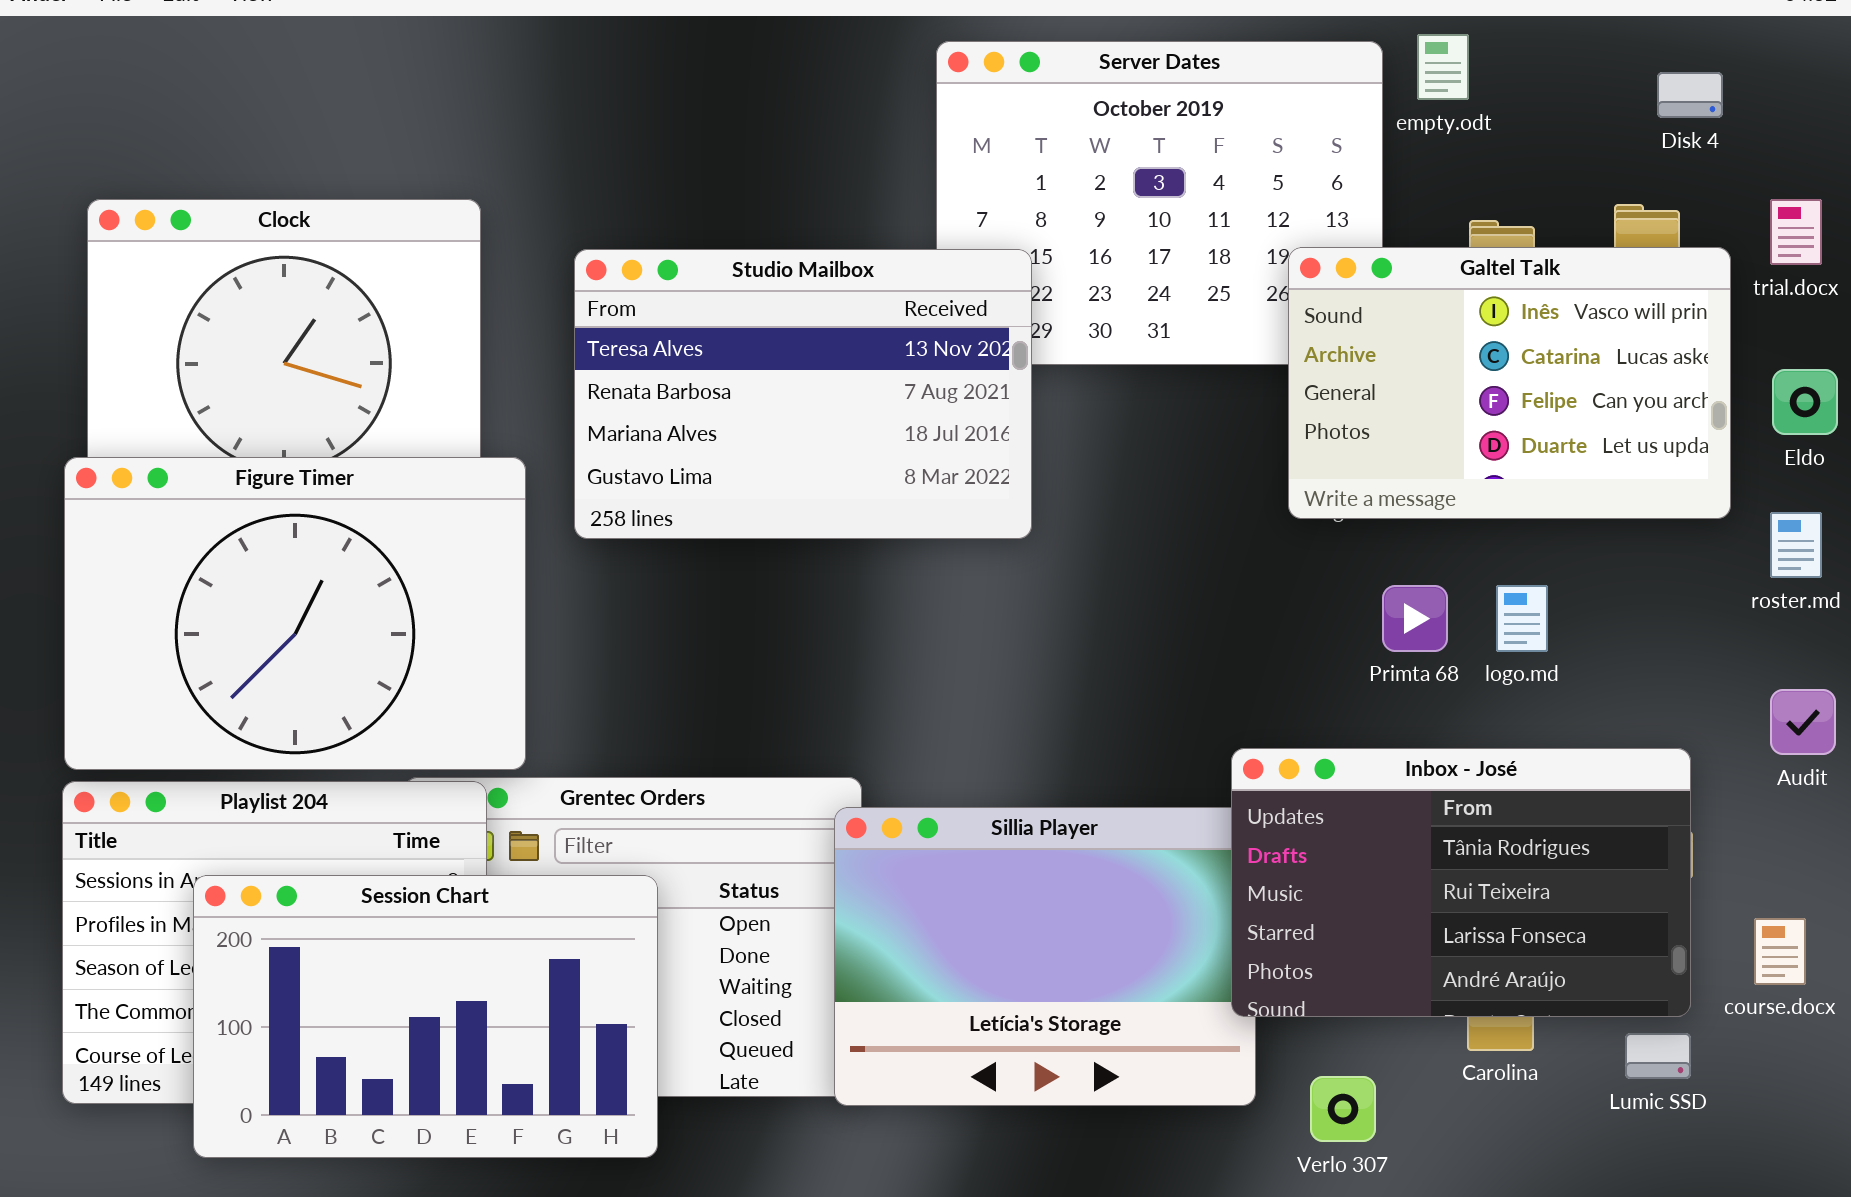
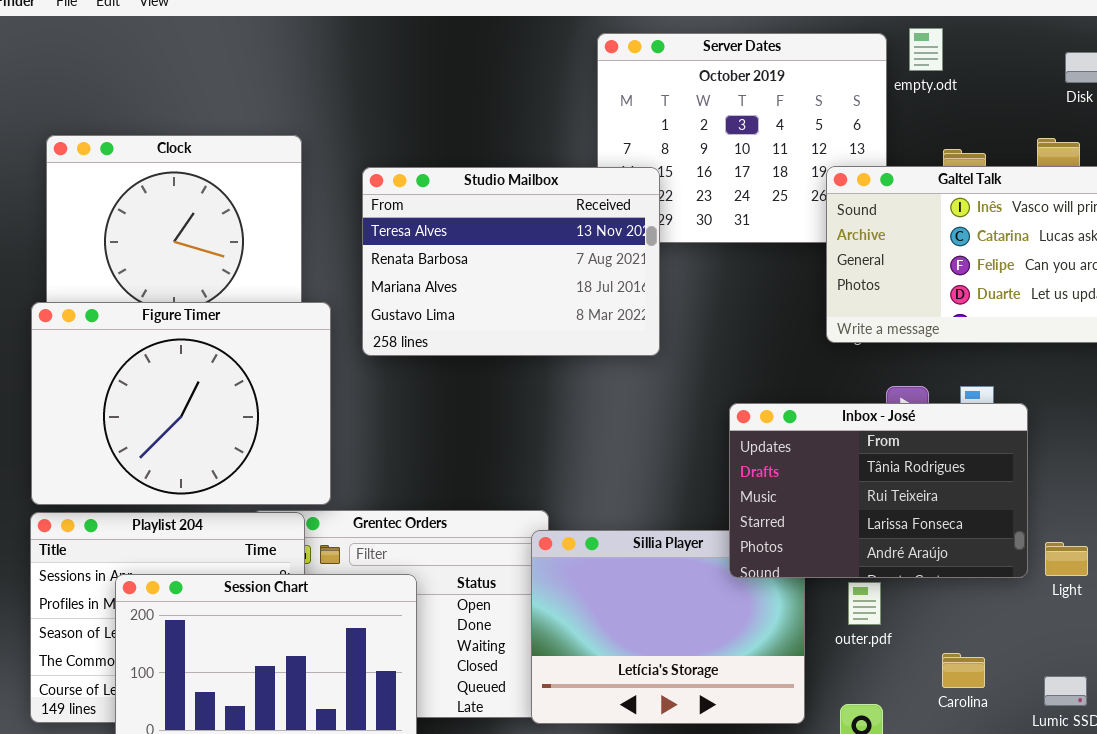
Inbox - José: [1231,748,1691,1017] -> [729,403,1028,578], moved

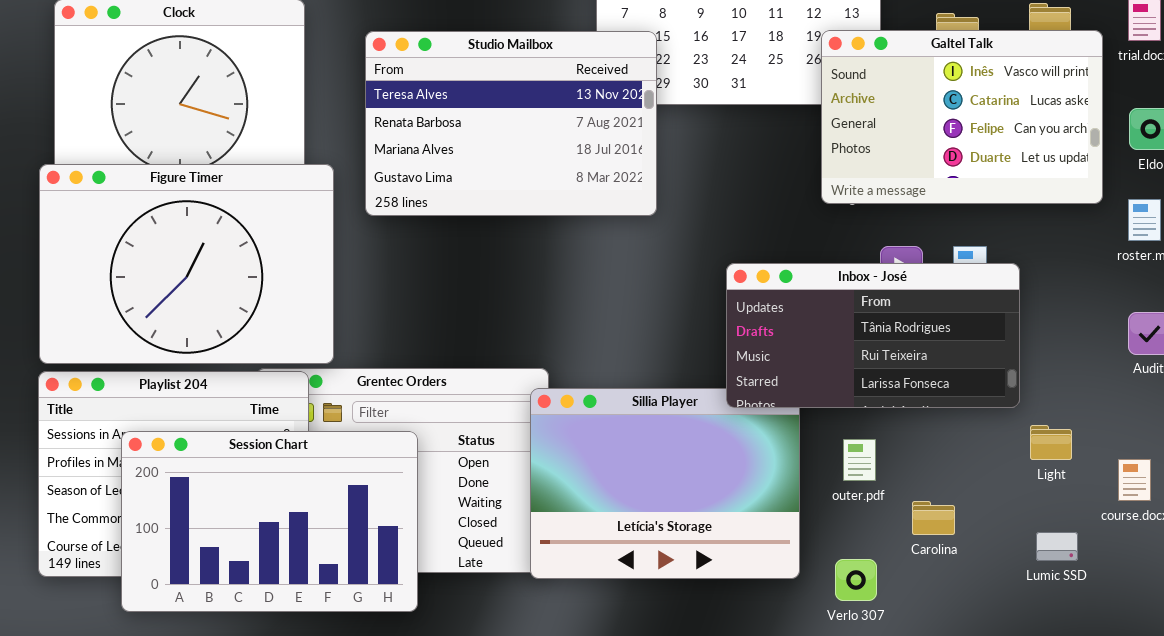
Inbox - José: [729,403,1028,578] -> [726,263,1020,408], resized
Light: [1045,542,1088,576] -> [1030,425,1072,460], moved
Carolina: [942,653,985,688] -> [912,501,955,535], moved

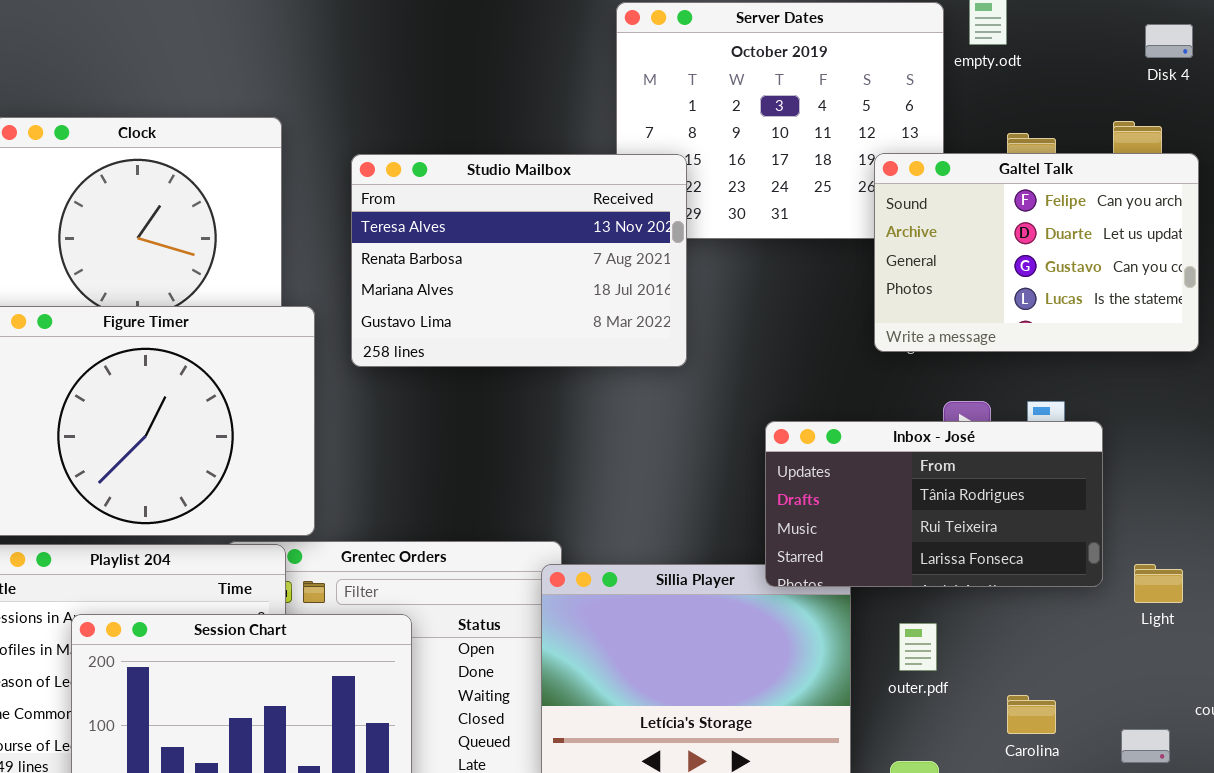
Galtel Talk: [821,30,1103,204] -> [874,153,1199,352], scrolled down 2 rows
Light: [1030,425,1072,460] -> [1134,564,1183,603], moved
Carolina: [912,501,955,535] -> [1007,695,1056,734], moved

